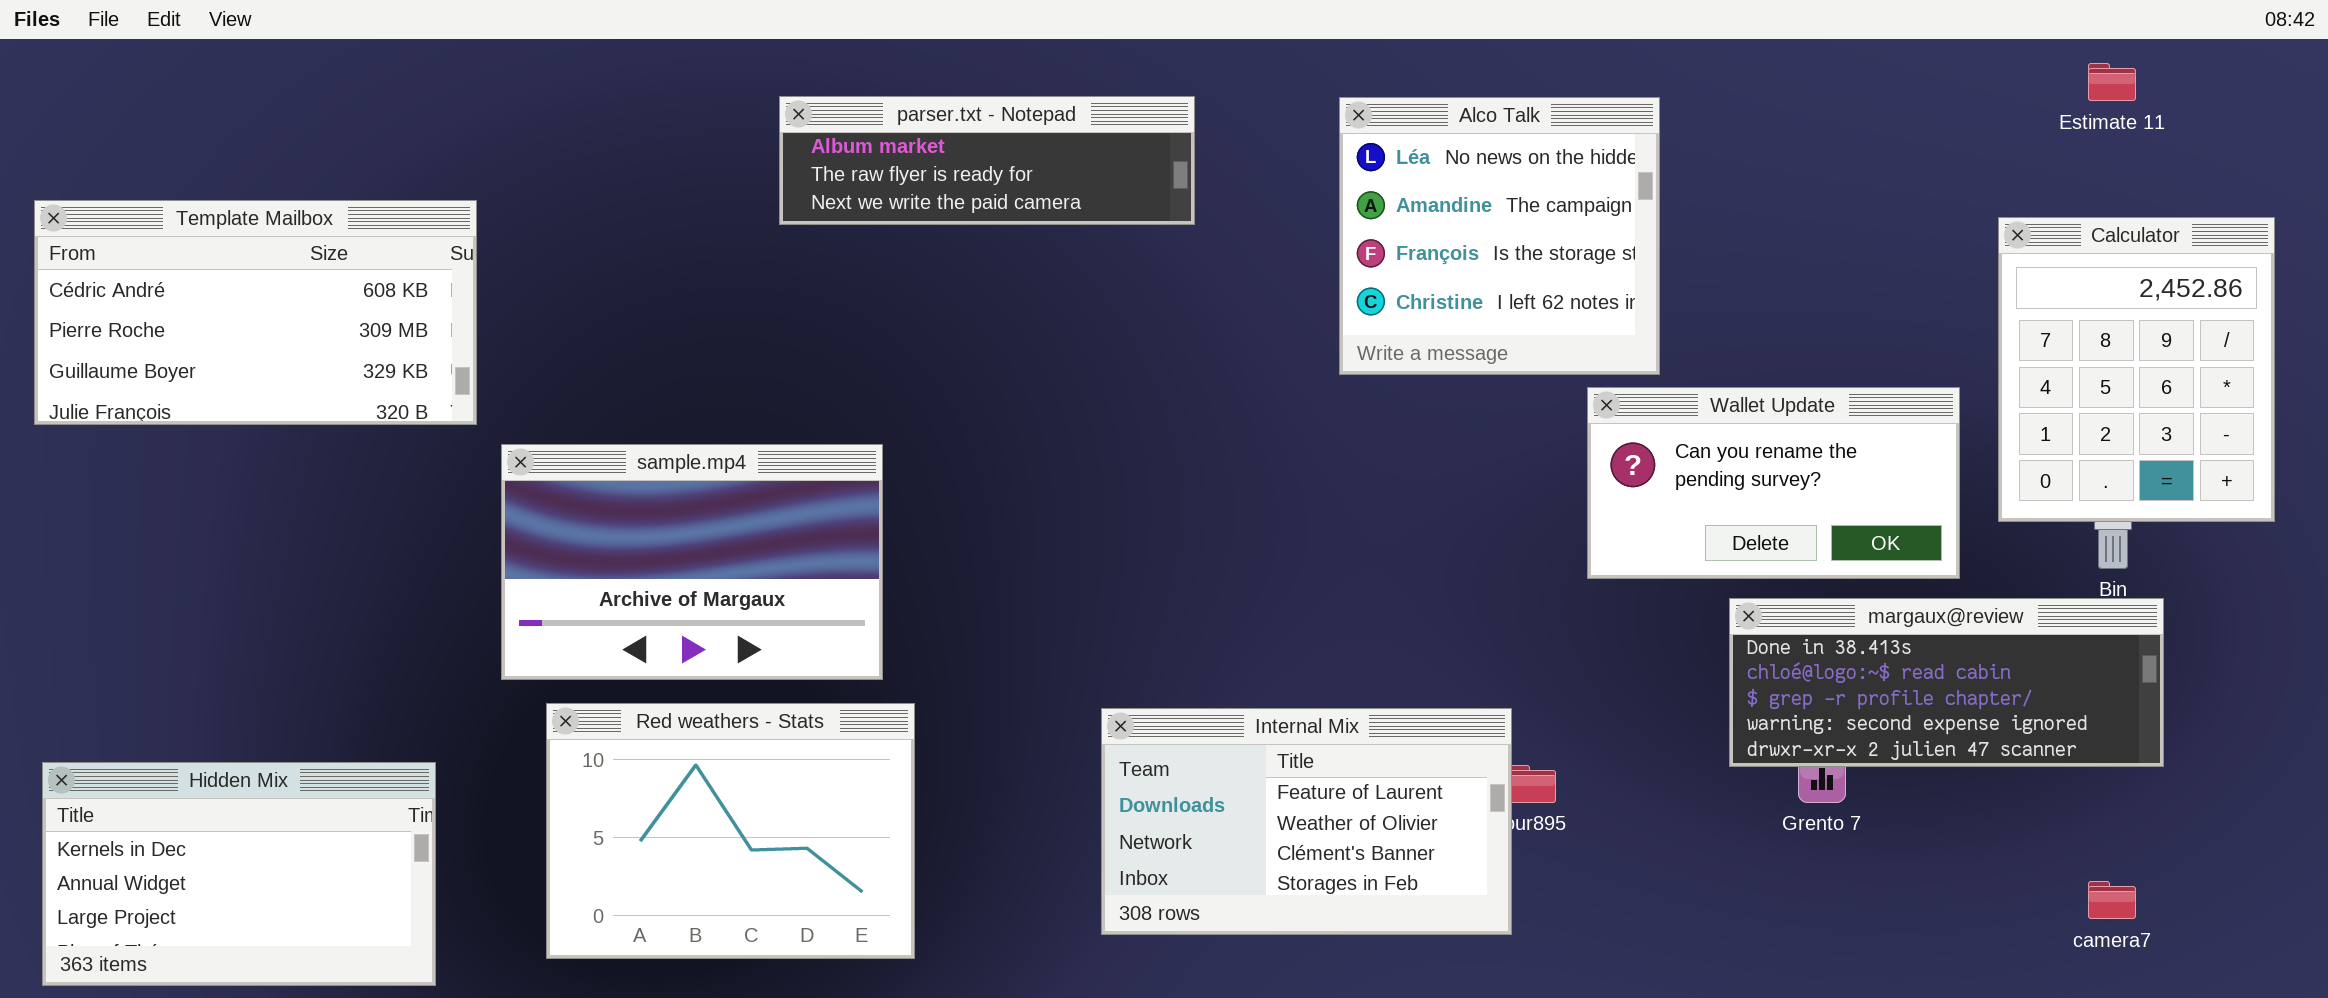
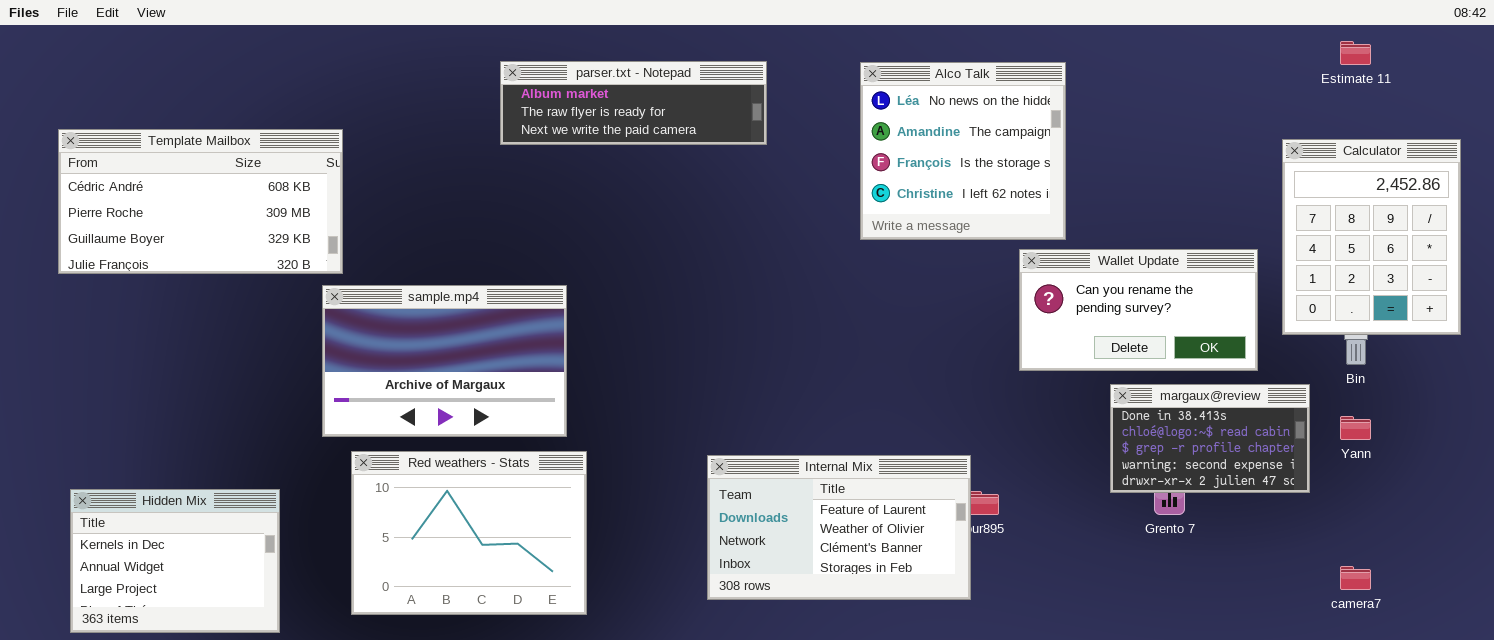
Template Mailbox: [34,200,477,425] -> [58,129,343,274], moved
margaux@review: [1729,598,2164,767] -> [1110,384,1310,493], resized
Hidden Mix: [42,762,436,986] -> [70,489,280,633], resized

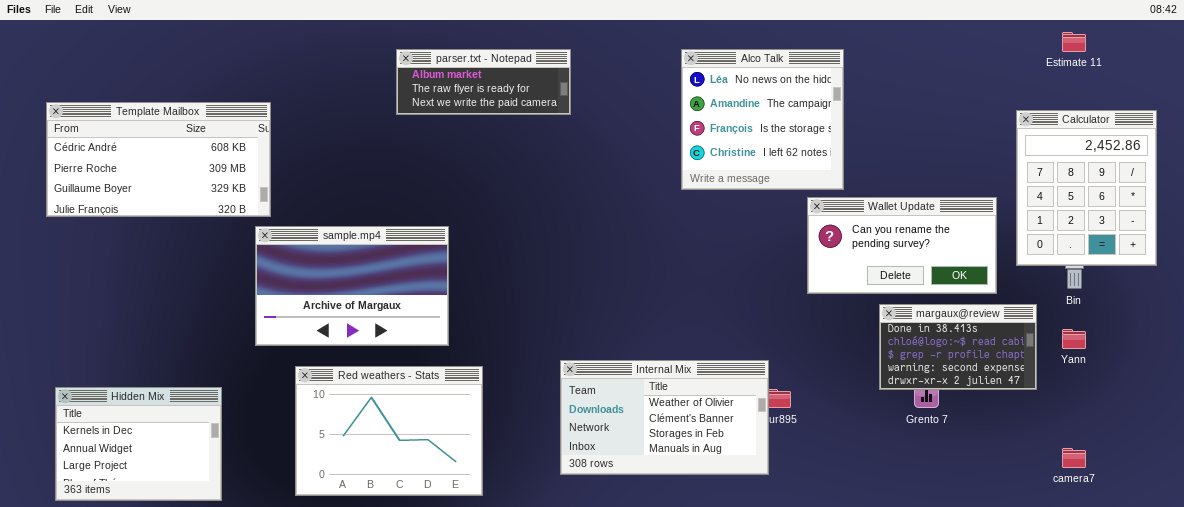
parser.txt - Notepad: [500,61,767,145] -> [396,49,571,115], resized
Red weathers - Stats: [351,451,587,615] -> [295,366,483,496], moved
Internal Mix: [707,455,971,600] -> [560,360,769,475], scrolled down 1 row

